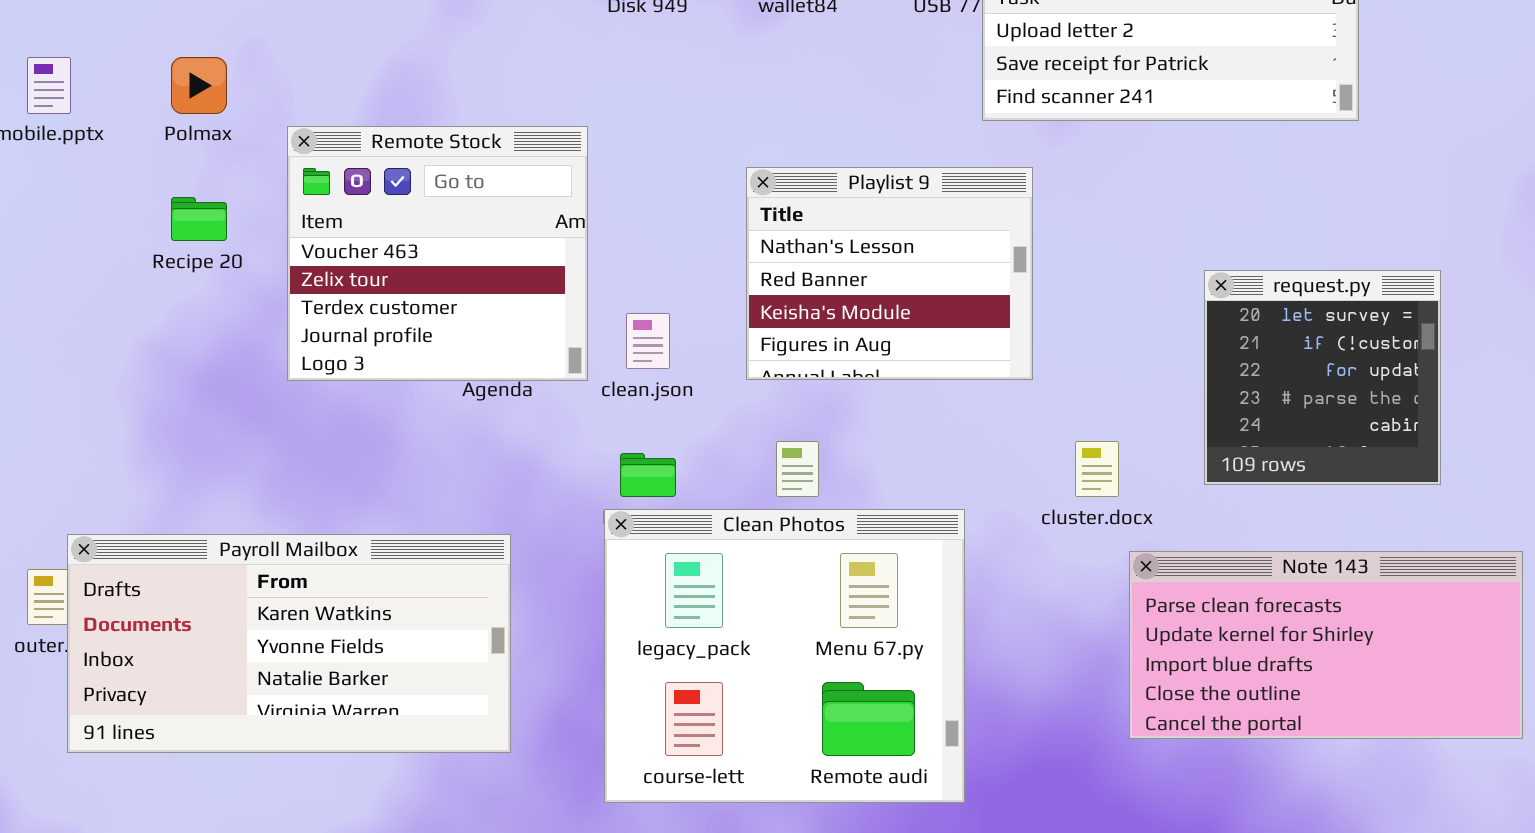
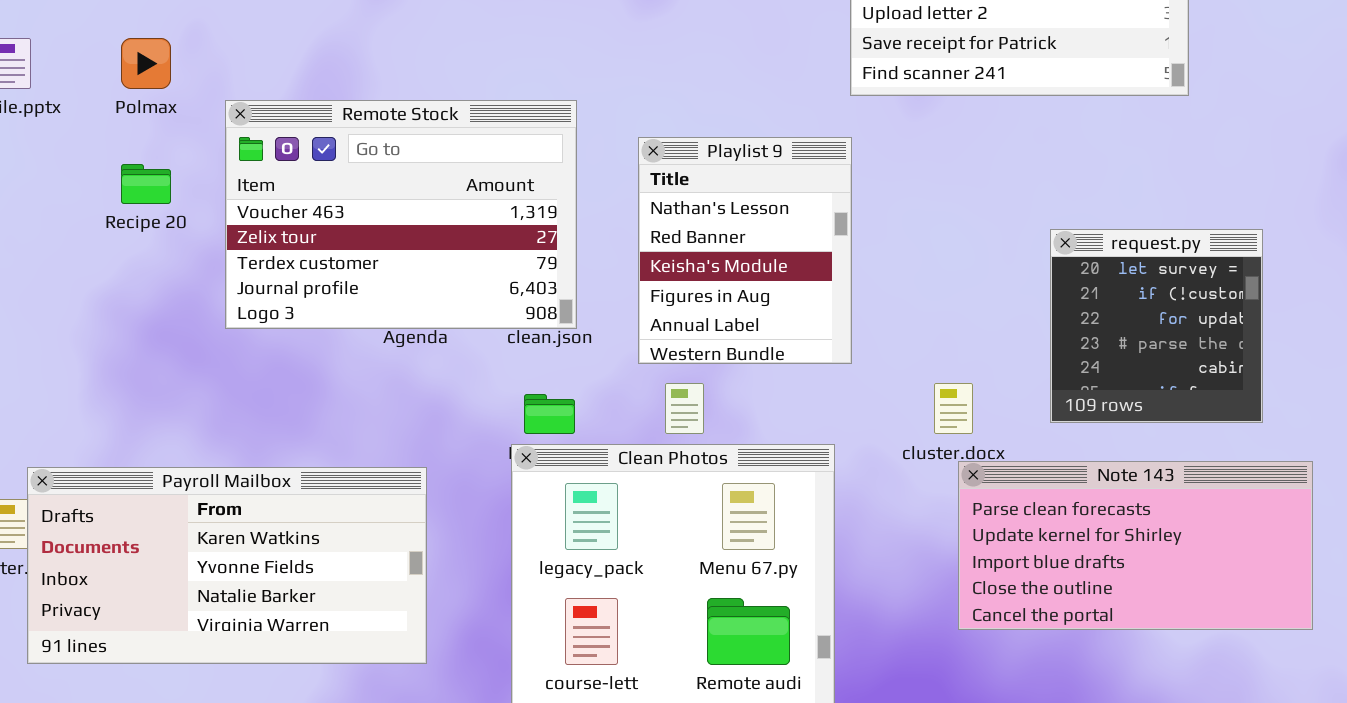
Remote Stock: [287,126,588,381] -> [225,100,577,329], resized
Playlist 9: [746,167,1033,380] -> [638,137,852,364], resized
Note 143: [1129,551,1523,739] -> [958,461,1313,630], moved

